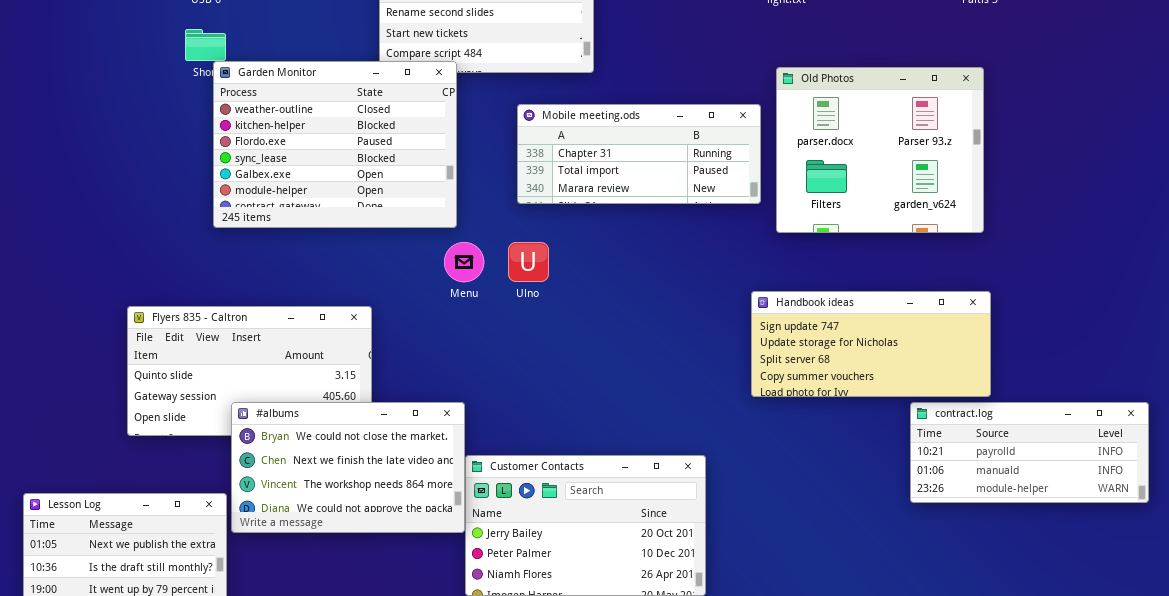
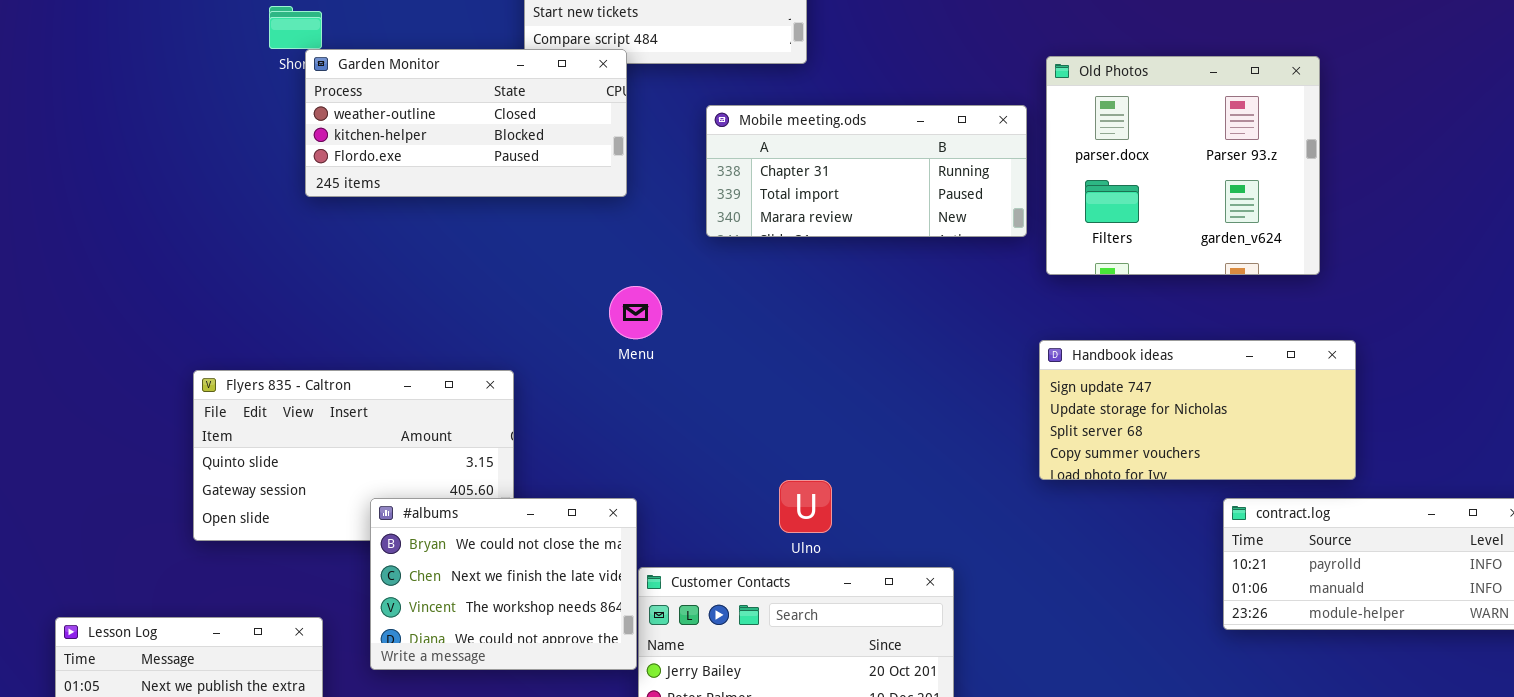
Garden Monitor: [213,61,457,228] -> [305,49,627,197], resized
Ulno: [508,242,549,282] -> [779,480,832,533], moved
Handbook ideas: [751,291,991,397] -> [1039,340,1356,480], moved
#albums: [231,402,465,533] -> [370,498,637,670], resized

